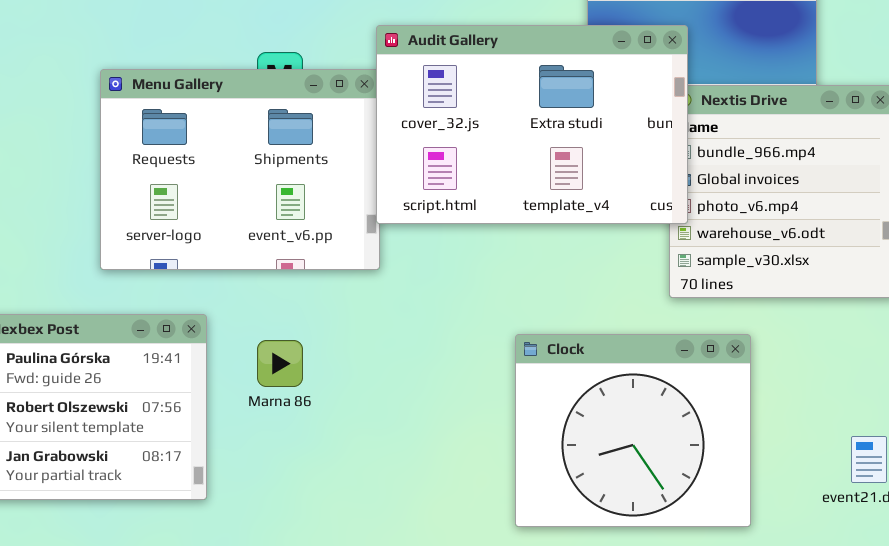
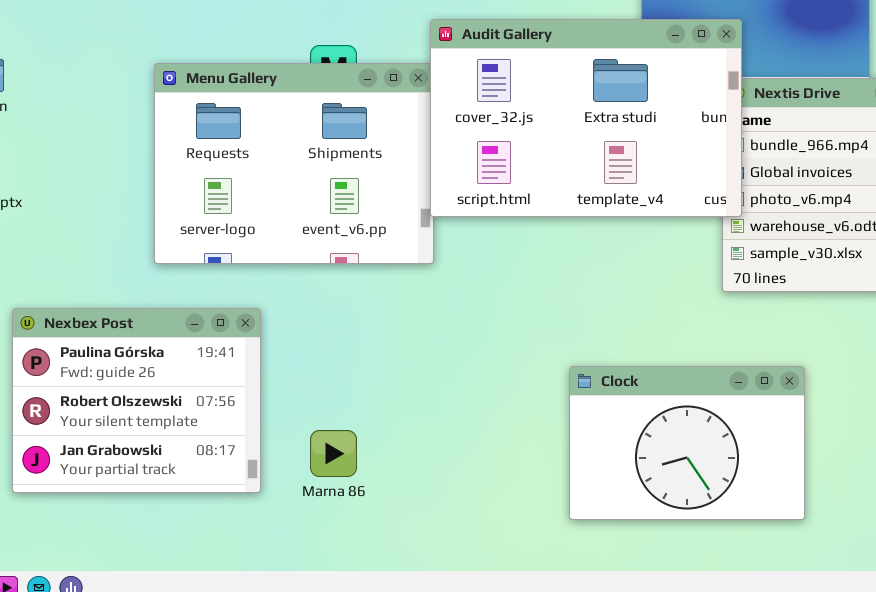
Clock: [515,334,751,527] -> [569,366,805,520], resized
Marna 86: [257,340,303,387] -> [310,430,357,477], moved

